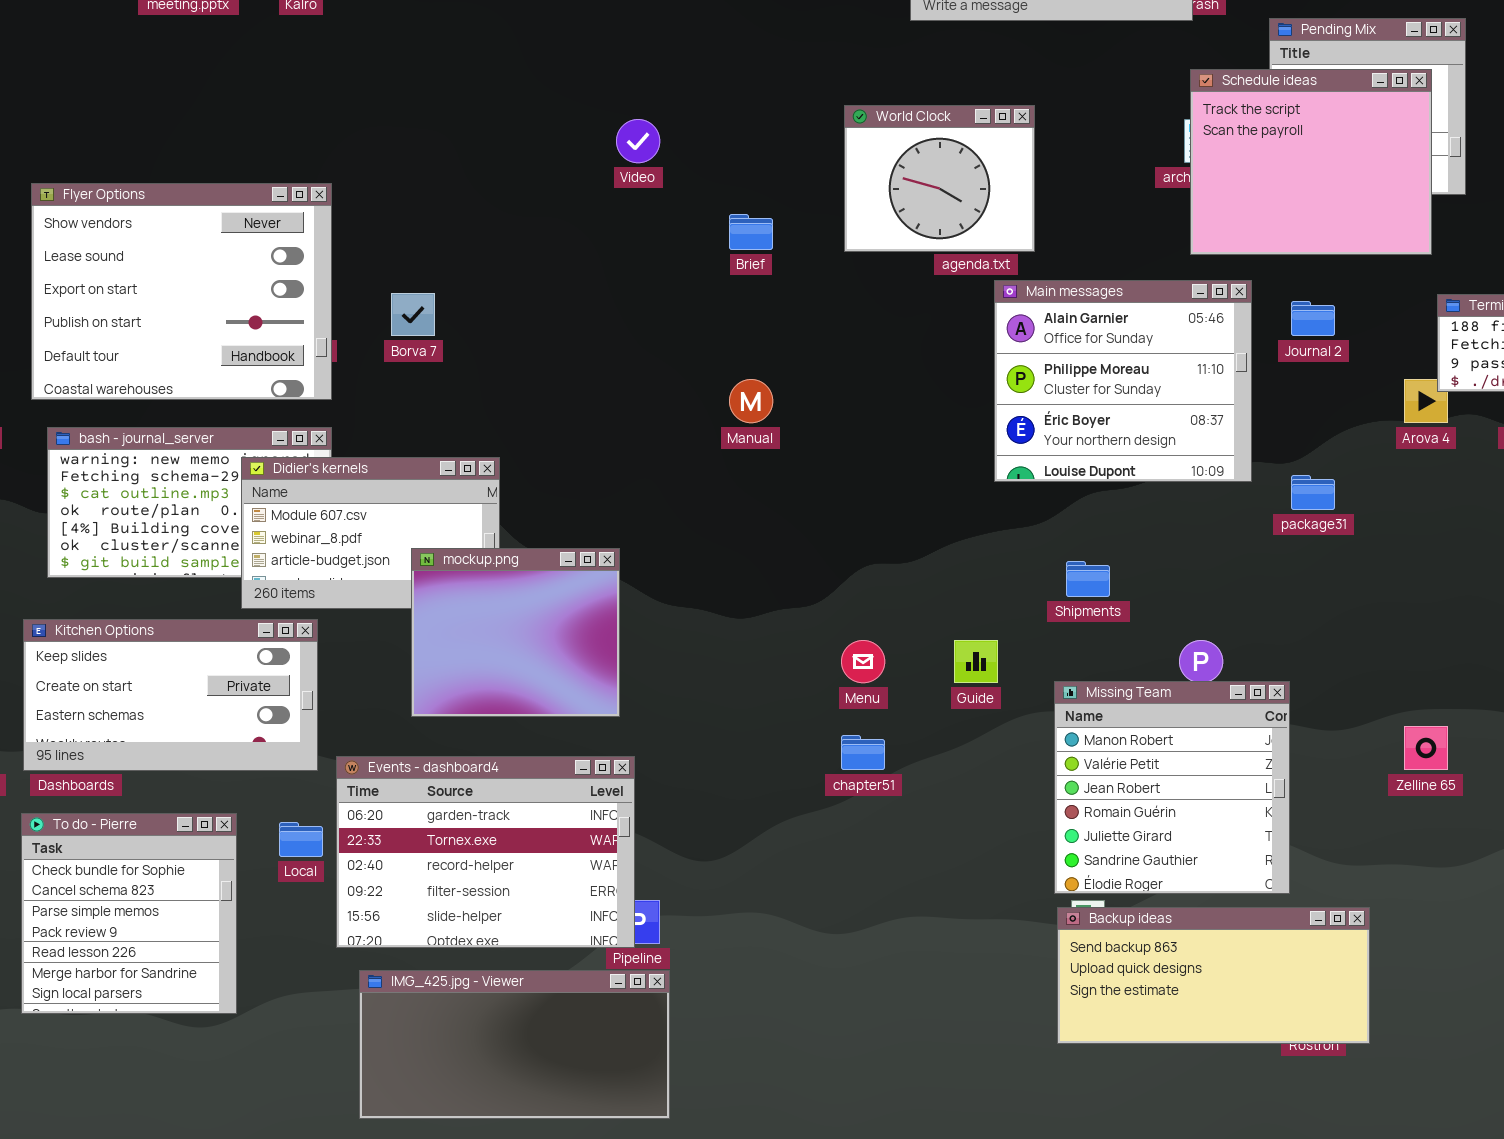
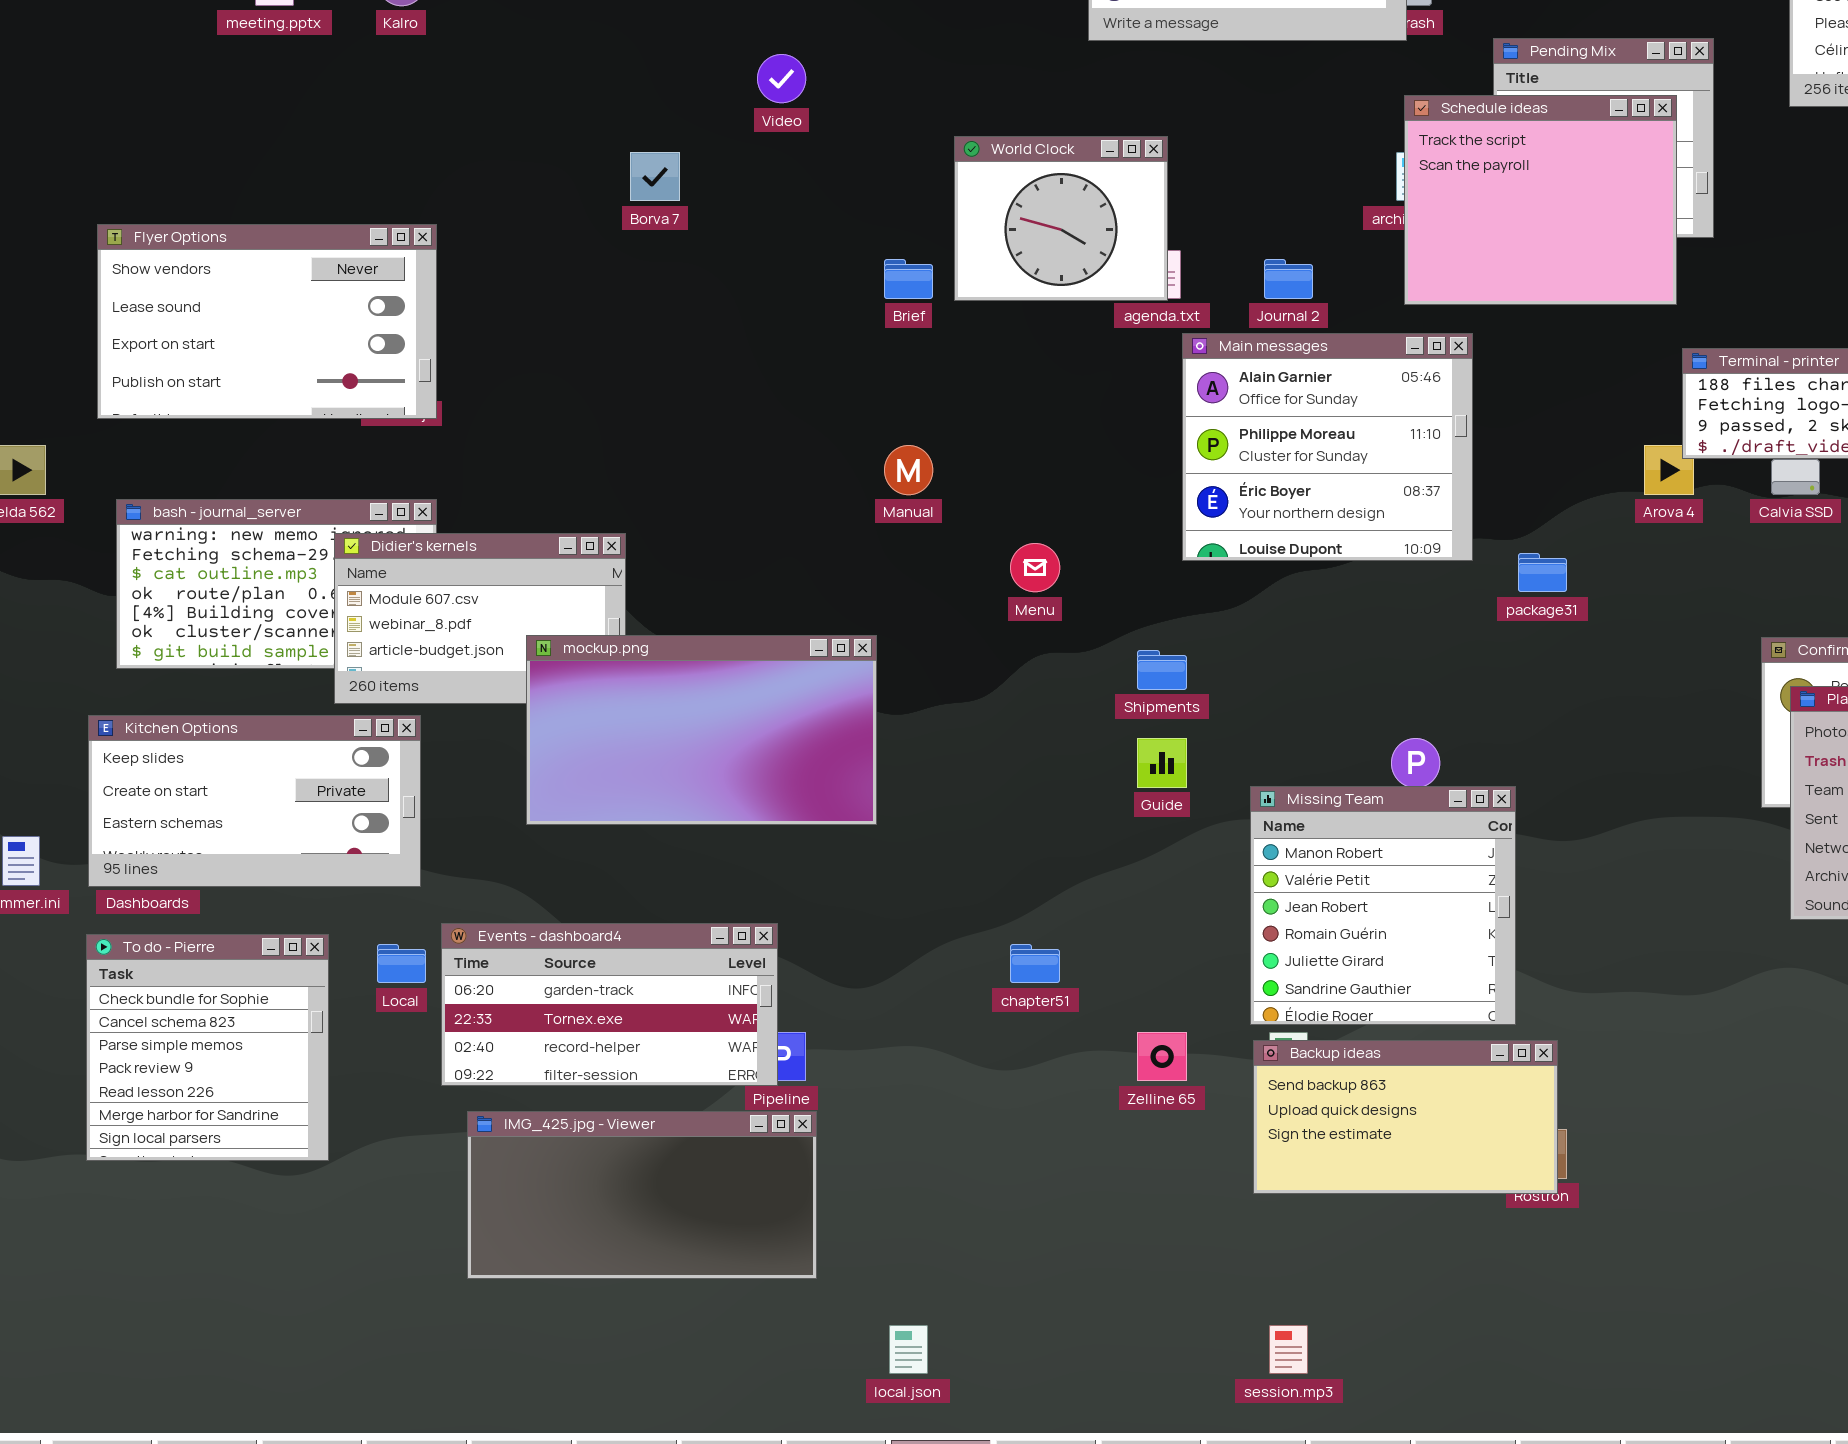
World Clock: [844,105,1035,252] -> [954,136,1168,301], moved
Video: [616,119,660,163] -> [757,54,806,103], moved
Flyer Options: [31,183,332,400] -> [97,224,437,419], resized
Borva 7: [391,293,435,336] -> [630,152,680,201], moved
Journal 2: [1291,301,1335,336] -> [1264,259,1313,299], moved
mockup.png: [411,548,620,717] -> [526,635,877,825], resized
Shipments: [1066,561,1110,597] -> [1137,650,1187,690], moved
Menu: [841,640,885,683] -> [1010,543,1060,592], moved
Zelline 65: [1404,726,1448,770] -> [1137,1032,1187,1081], moved
chapter51: [841,735,885,770] -> [1010,944,1060,983], moved
Events - dashboard4: [336,756,635,948] -> [441,923,778,1086], resized
Backup ideas: [1057,907,1370,1044] -> [1253,1040,1558,1194], resized

